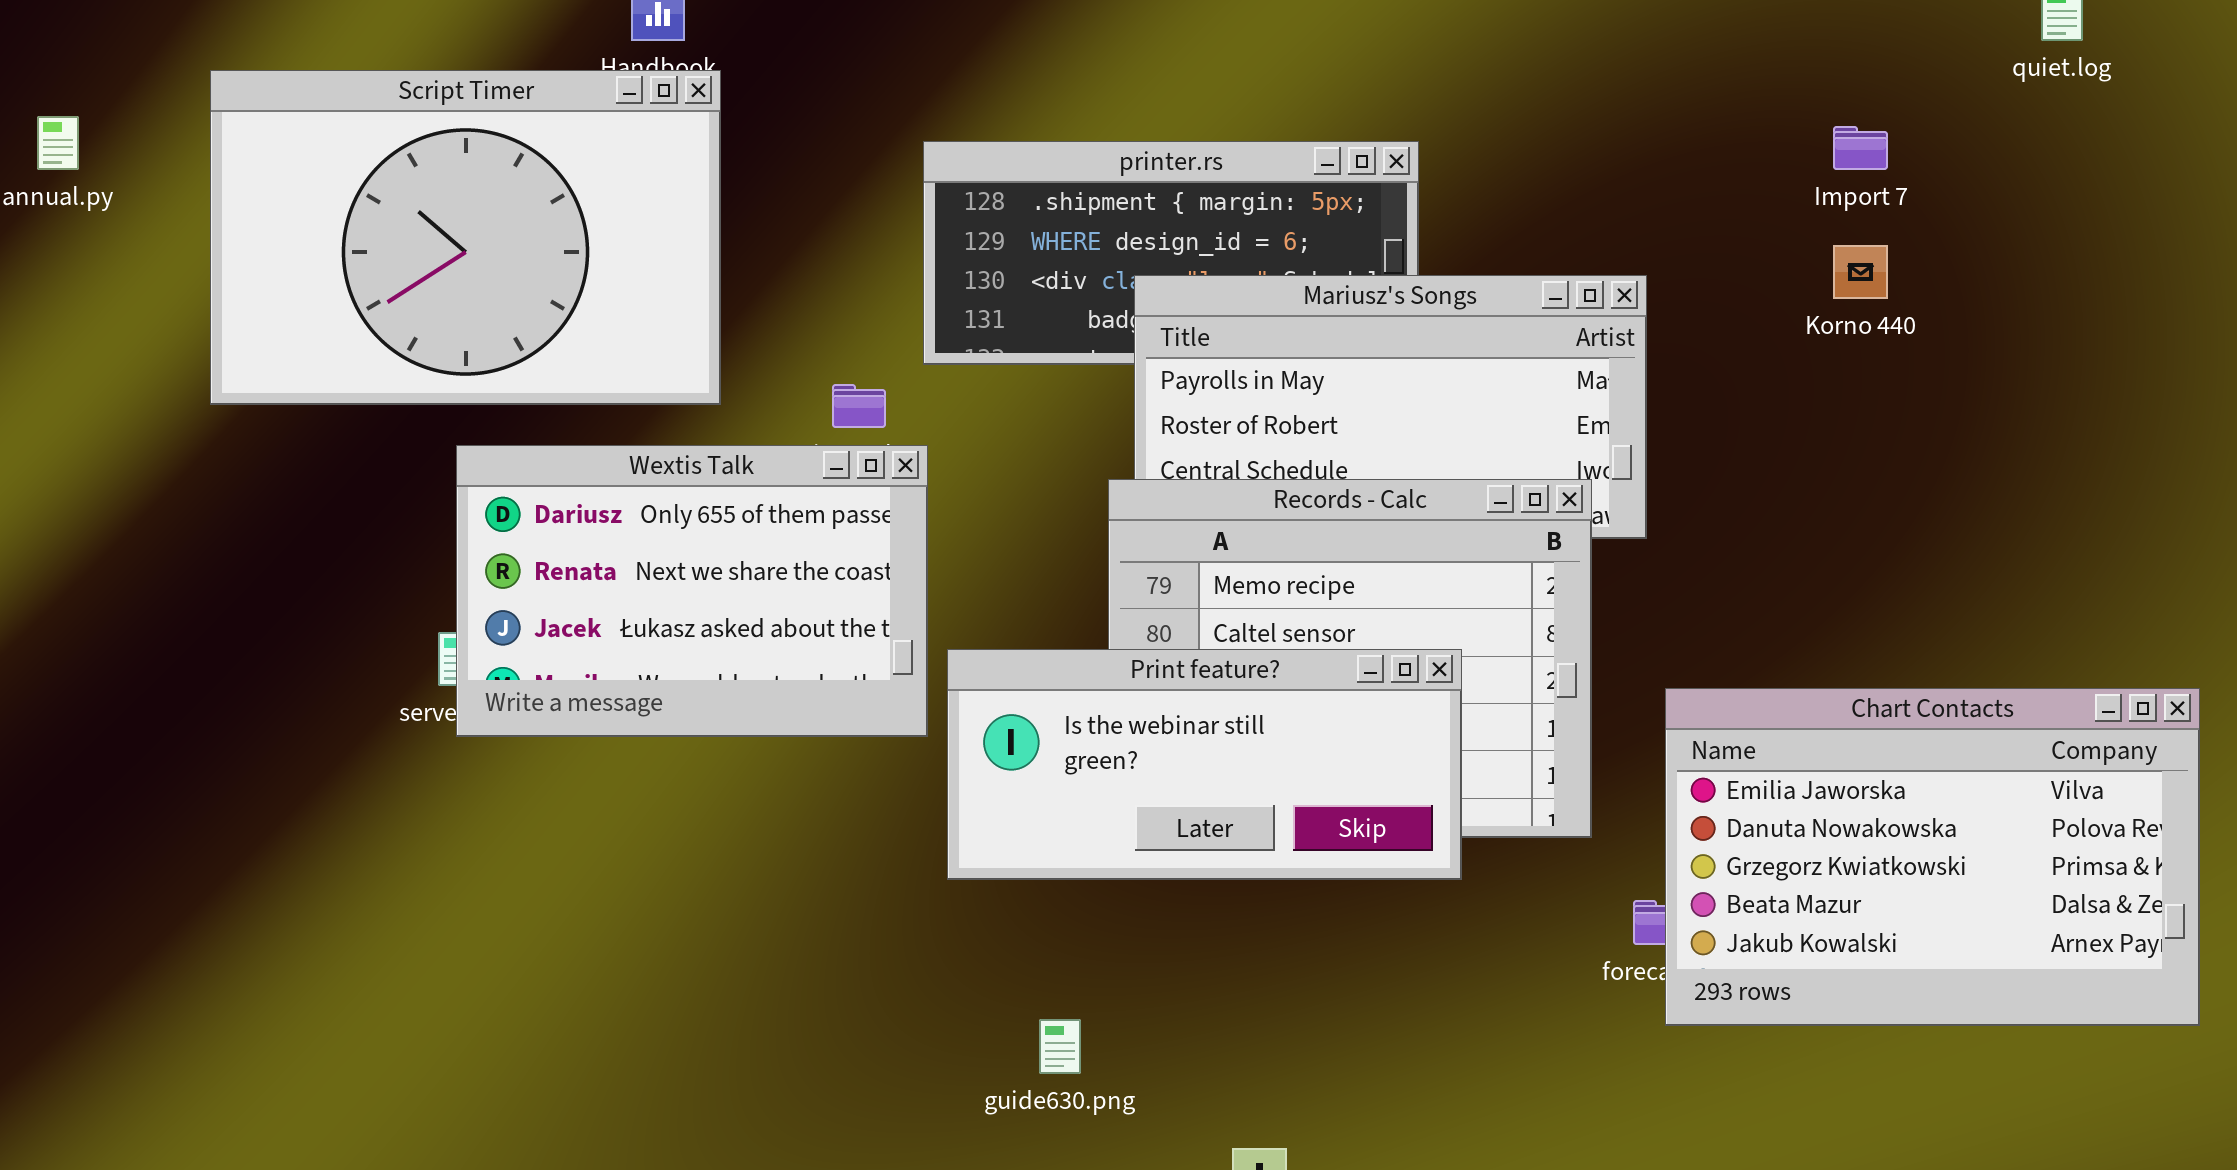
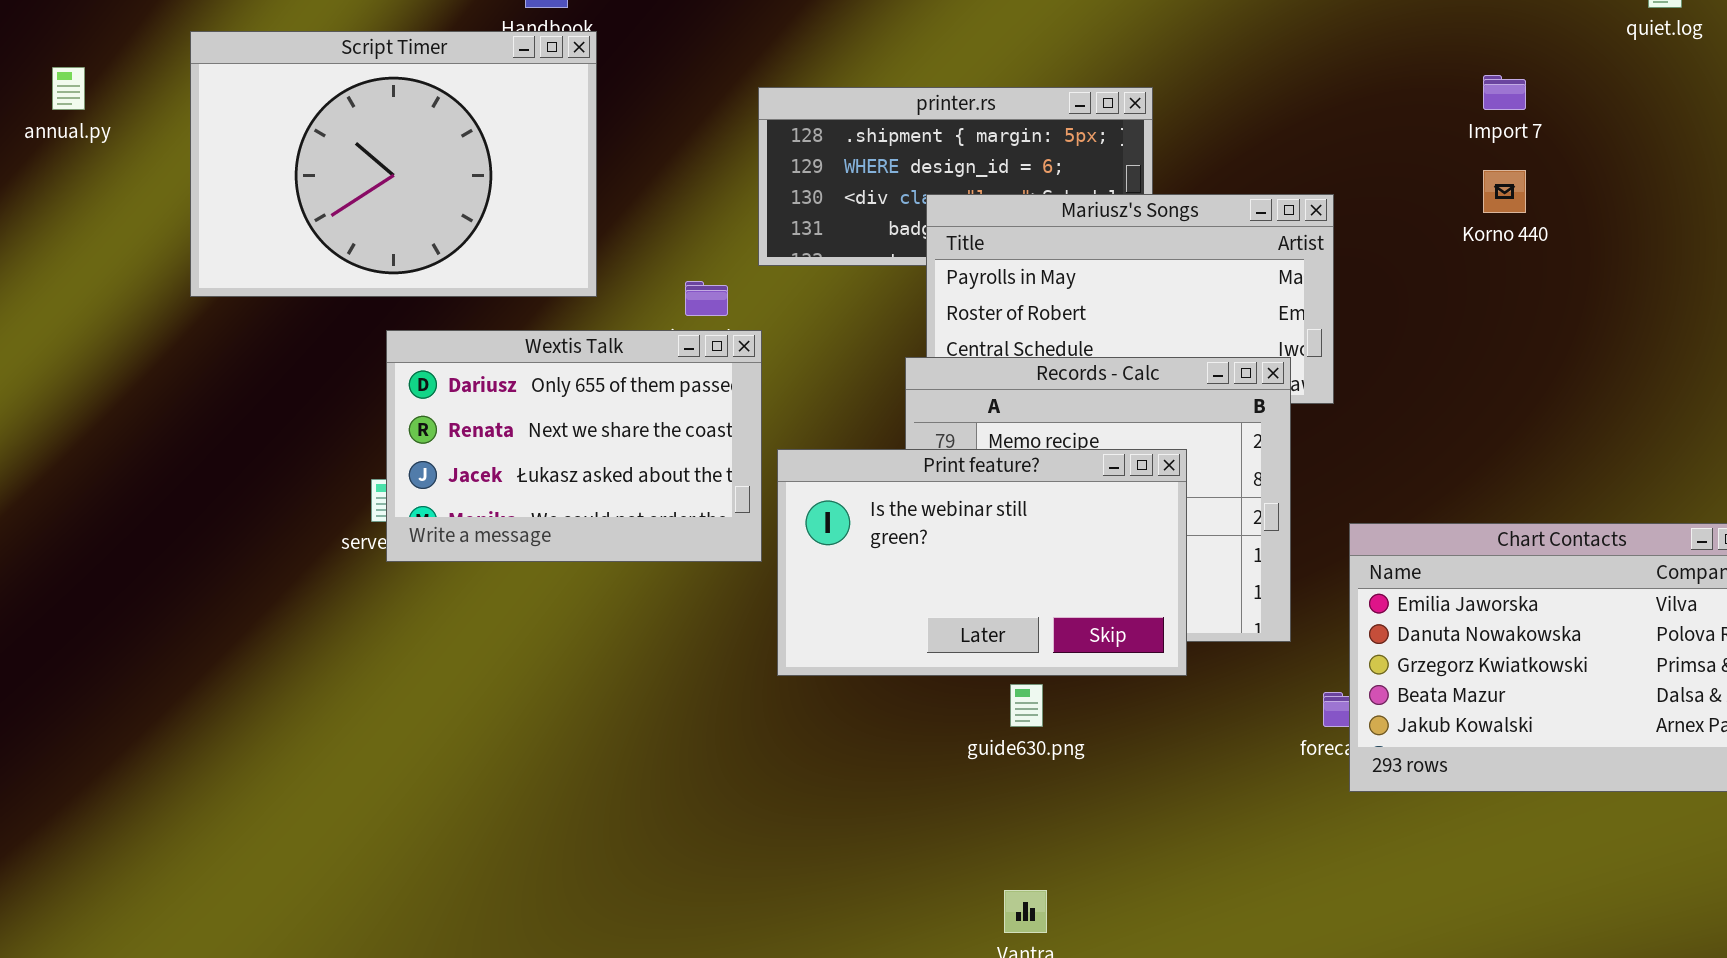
Print feature?: [947,649,1462,880] -> [777,449,1187,676], resized
guide630.png: [1039,1019,1081,1074] -> [1010,684,1043,727], moved

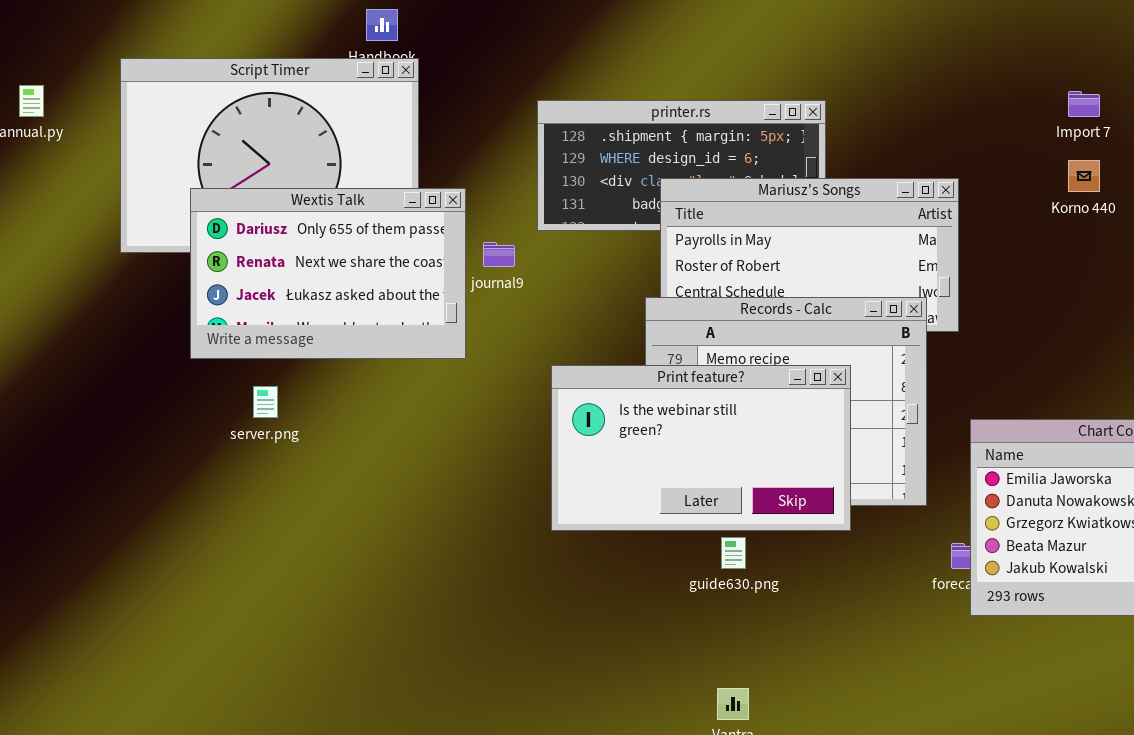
Wextis Talk: [386,330,762,562] -> [190,188,466,359], moved

